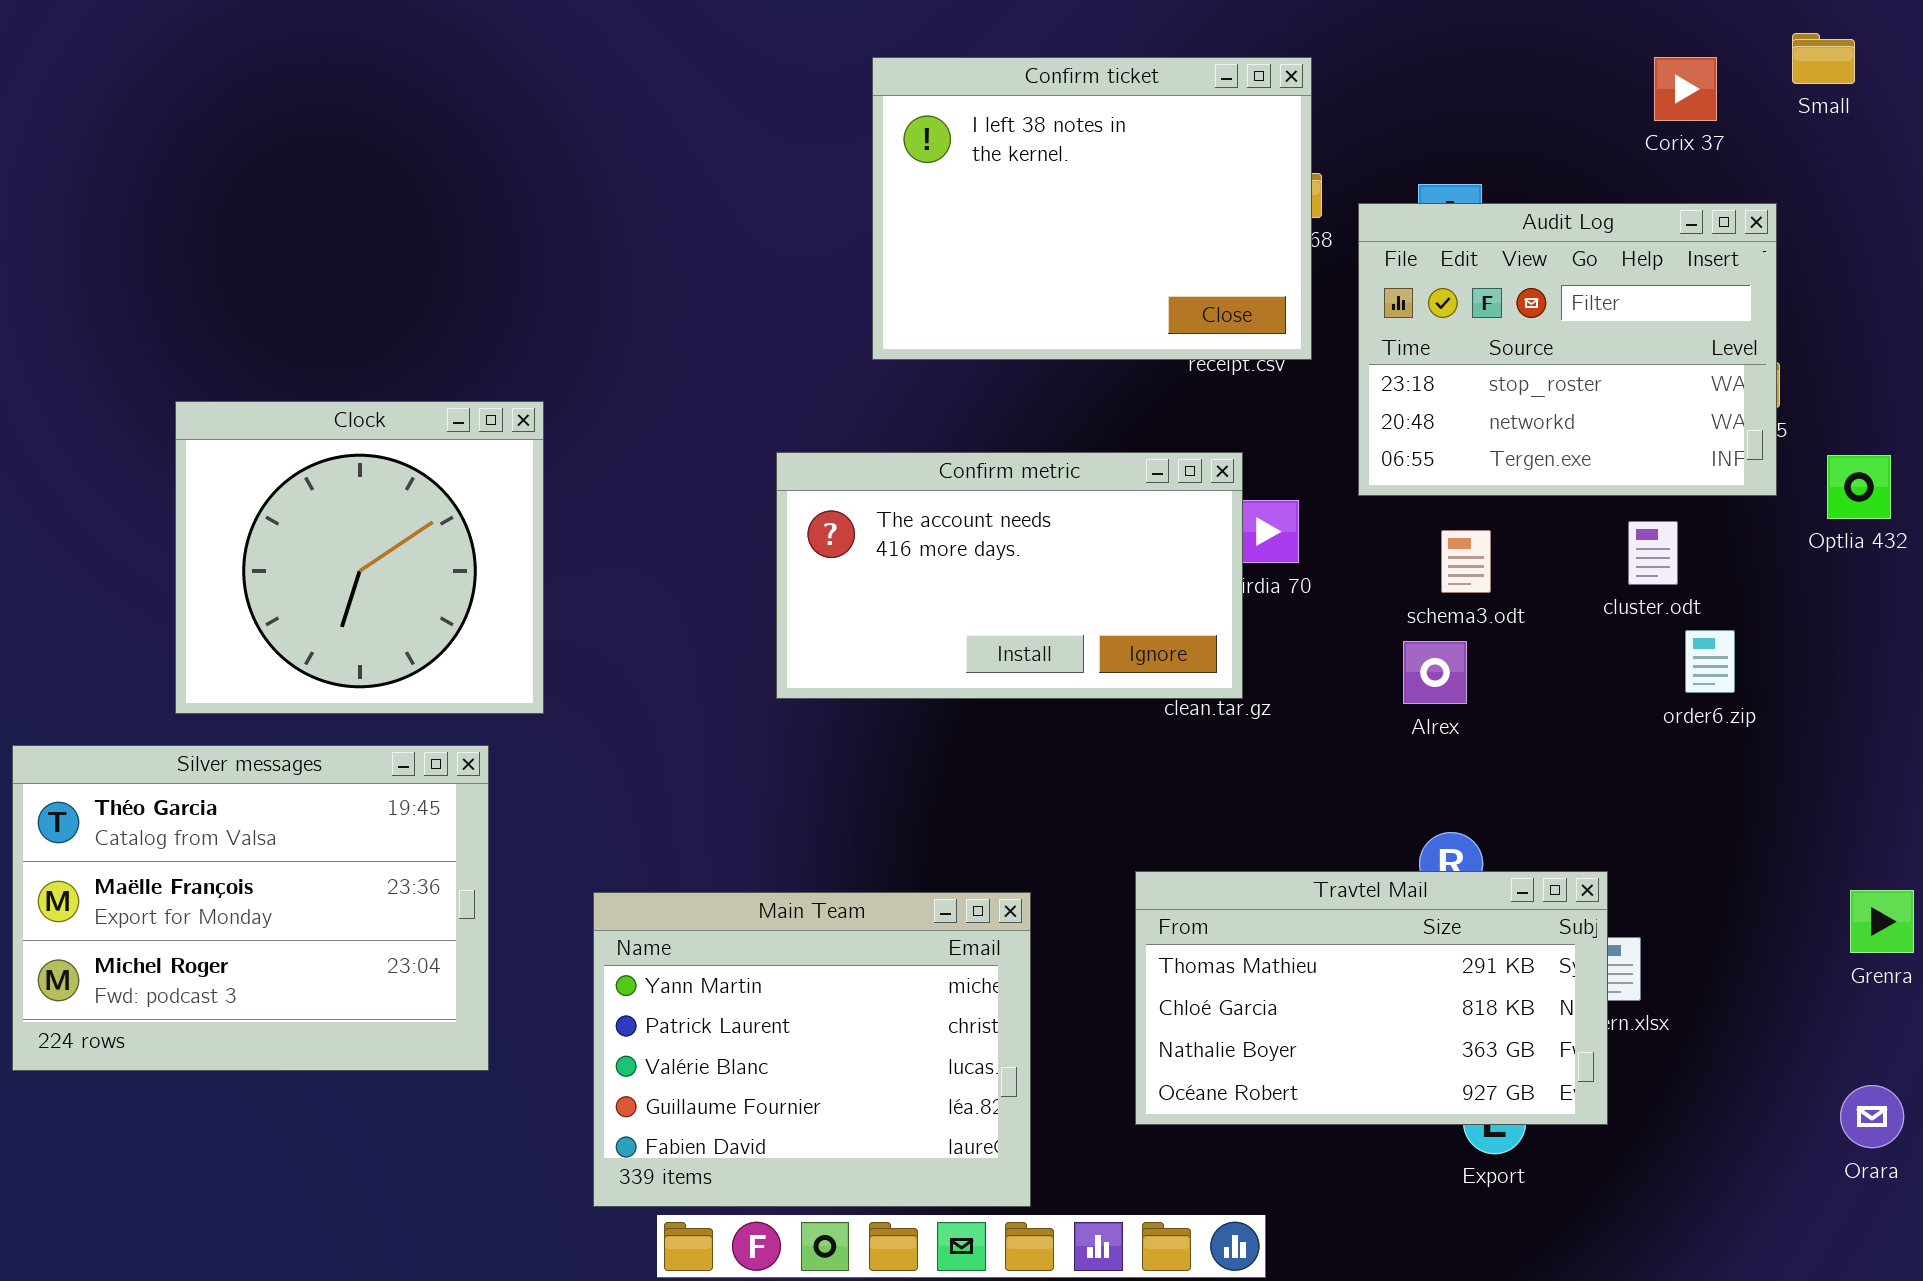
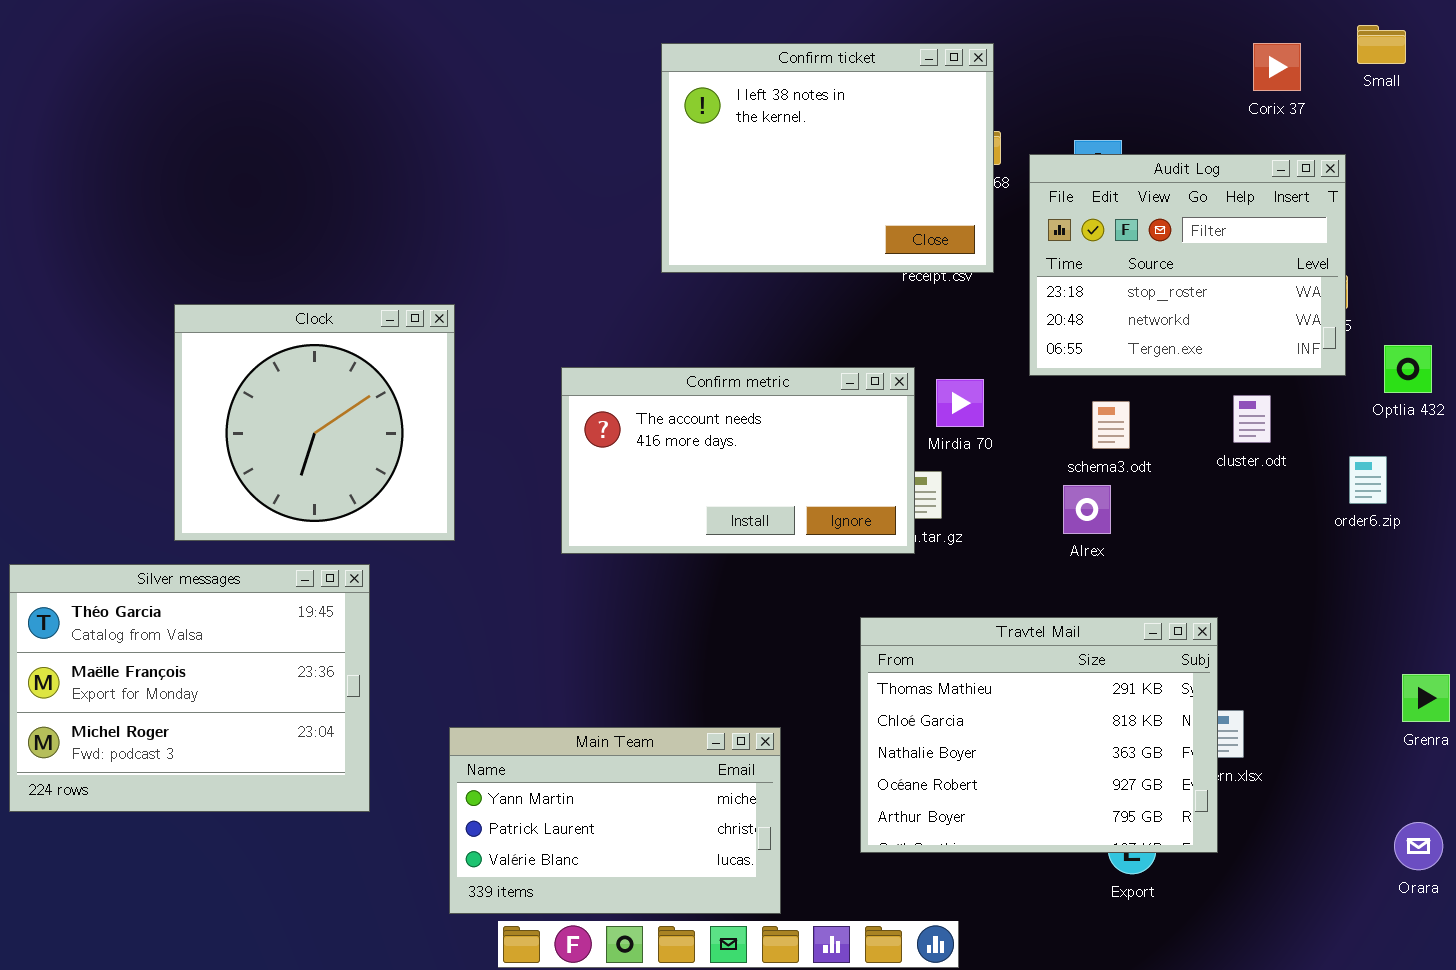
Clock: [175,401,544,714] -> [174,304,455,541], moved
Confirm metric: [776,452,1243,699] -> [561,367,915,554], moved
order6.zip: [1685,630,1735,693] -> [1349,456,1387,504], moved
Travtel Mail: [1135,871,1608,1125] -> [860,617,1218,853], resized
Main Team: [593,892,1031,1207] -> [449,727,781,914], resized

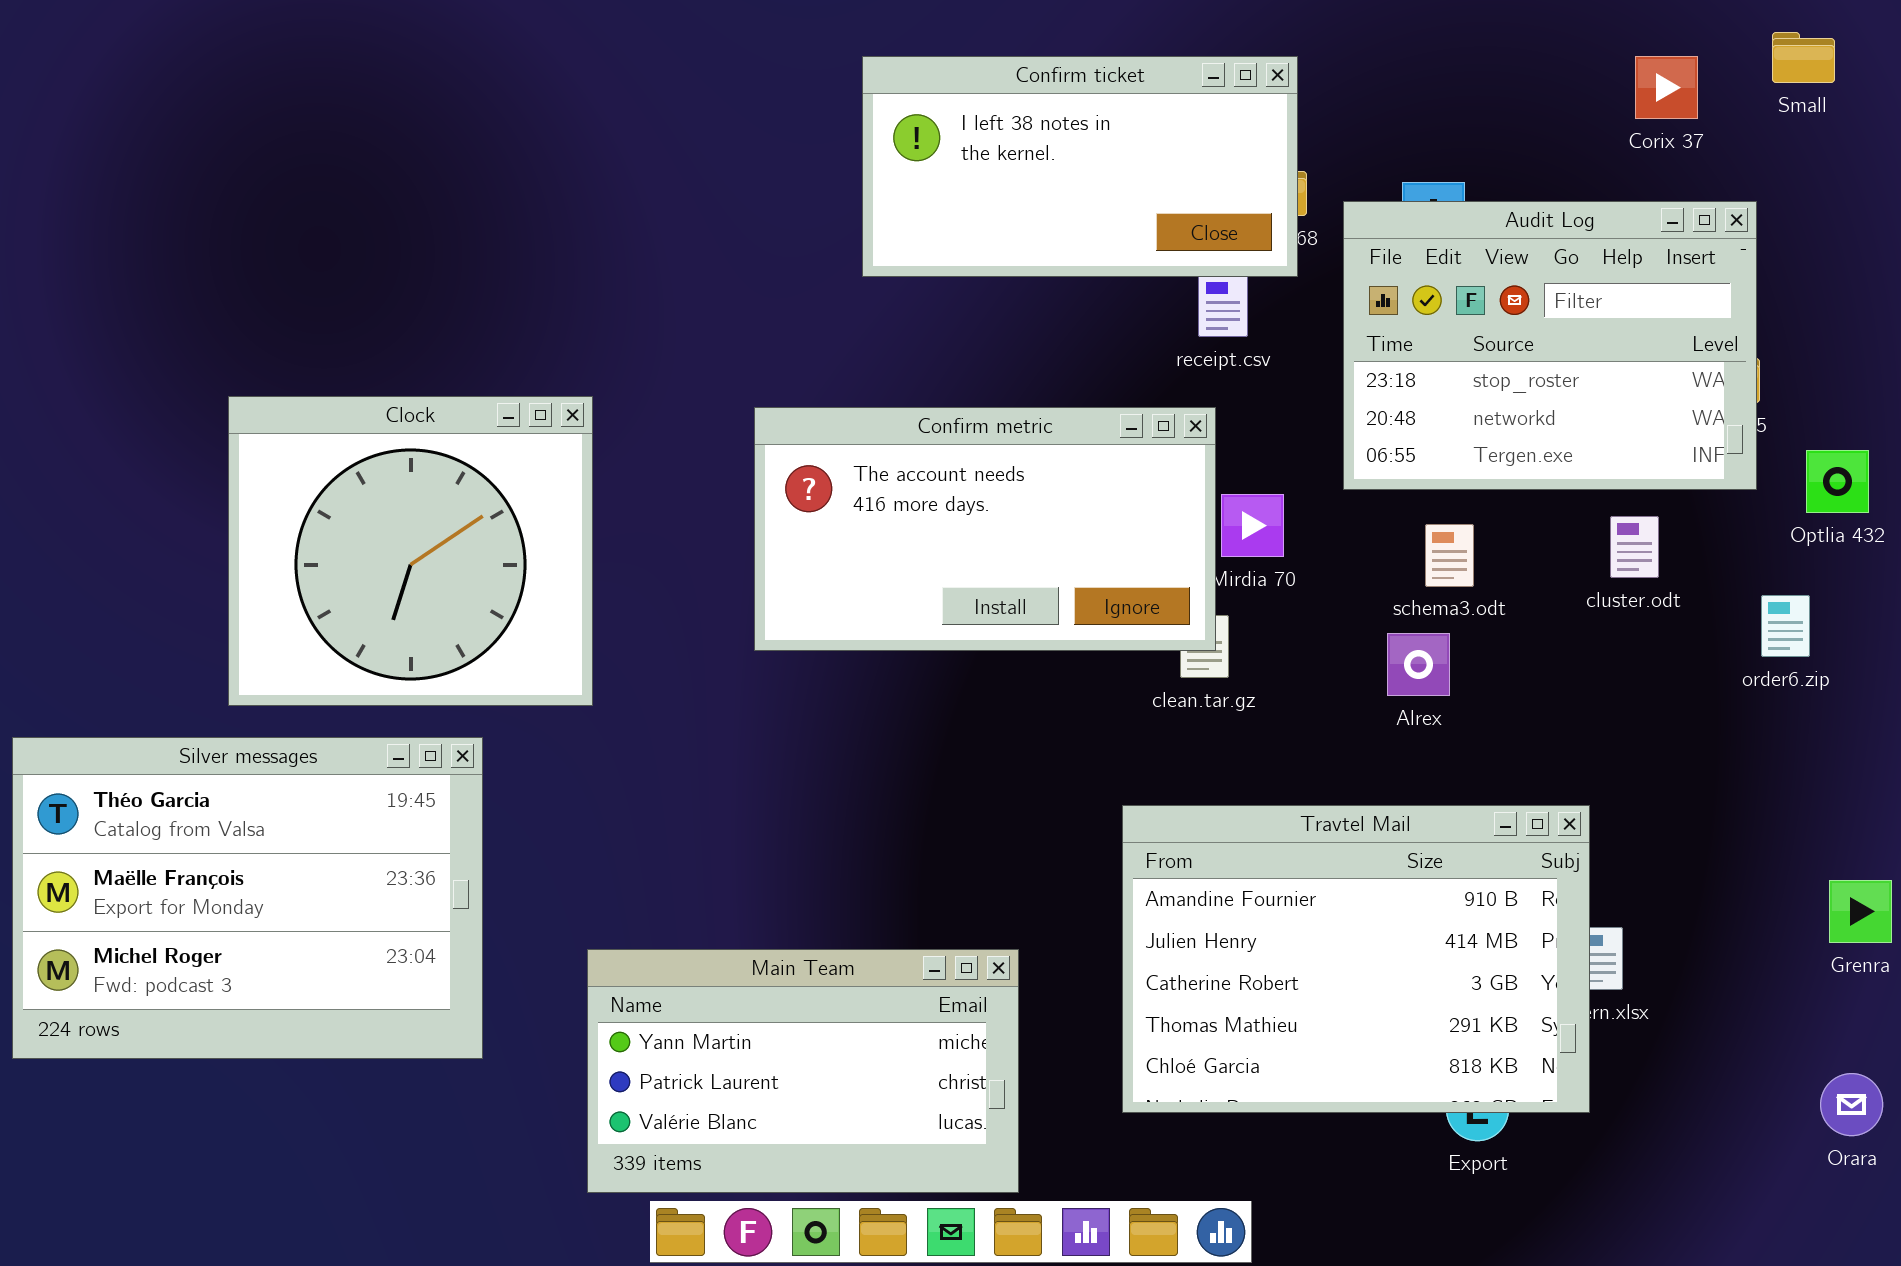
Confirm ticket: [661,43,994,273] -> [862,56,1298,277], resized
Confirm metric: [561,367,915,554] -> [754,407,1216,651], moved
Travtel Mail: [860,617,1218,853] -> [1122,805,1590,1113], scrolled up 3 rows

